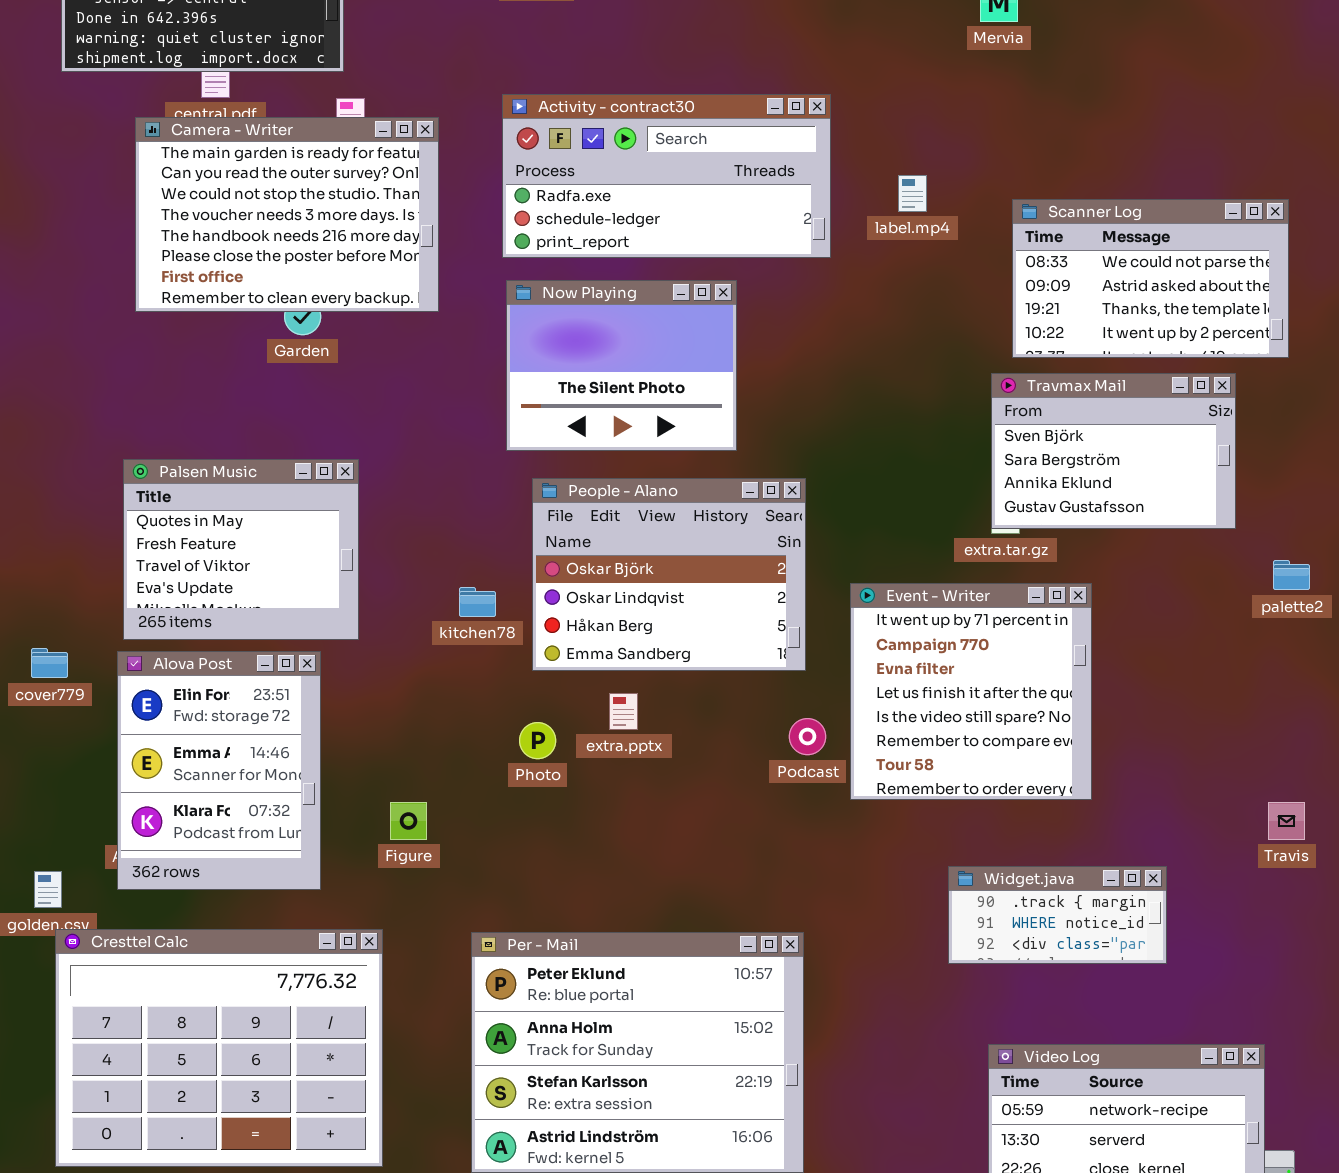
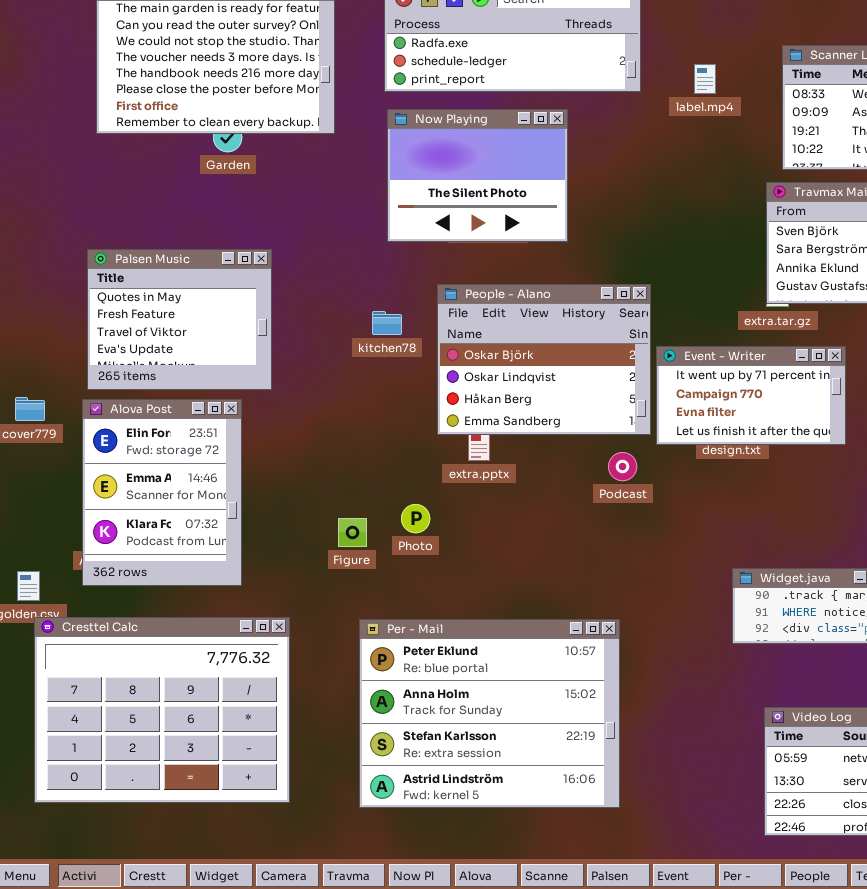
label.mp4: [898,175,927,212] -> [694,64,716,94], moved
People - Alano: [532,478,806,671] -> [437,284,651,435], moved
Event - Writer: [850,583,1092,800] -> [656,346,846,445], resized
kitchen78: [459,587,496,617] -> [372,311,402,335], moved
Photo: [519,722,556,759] -> [401,504,430,533], moved
Figure: [390,802,427,840] -> [338,518,367,547], moved

